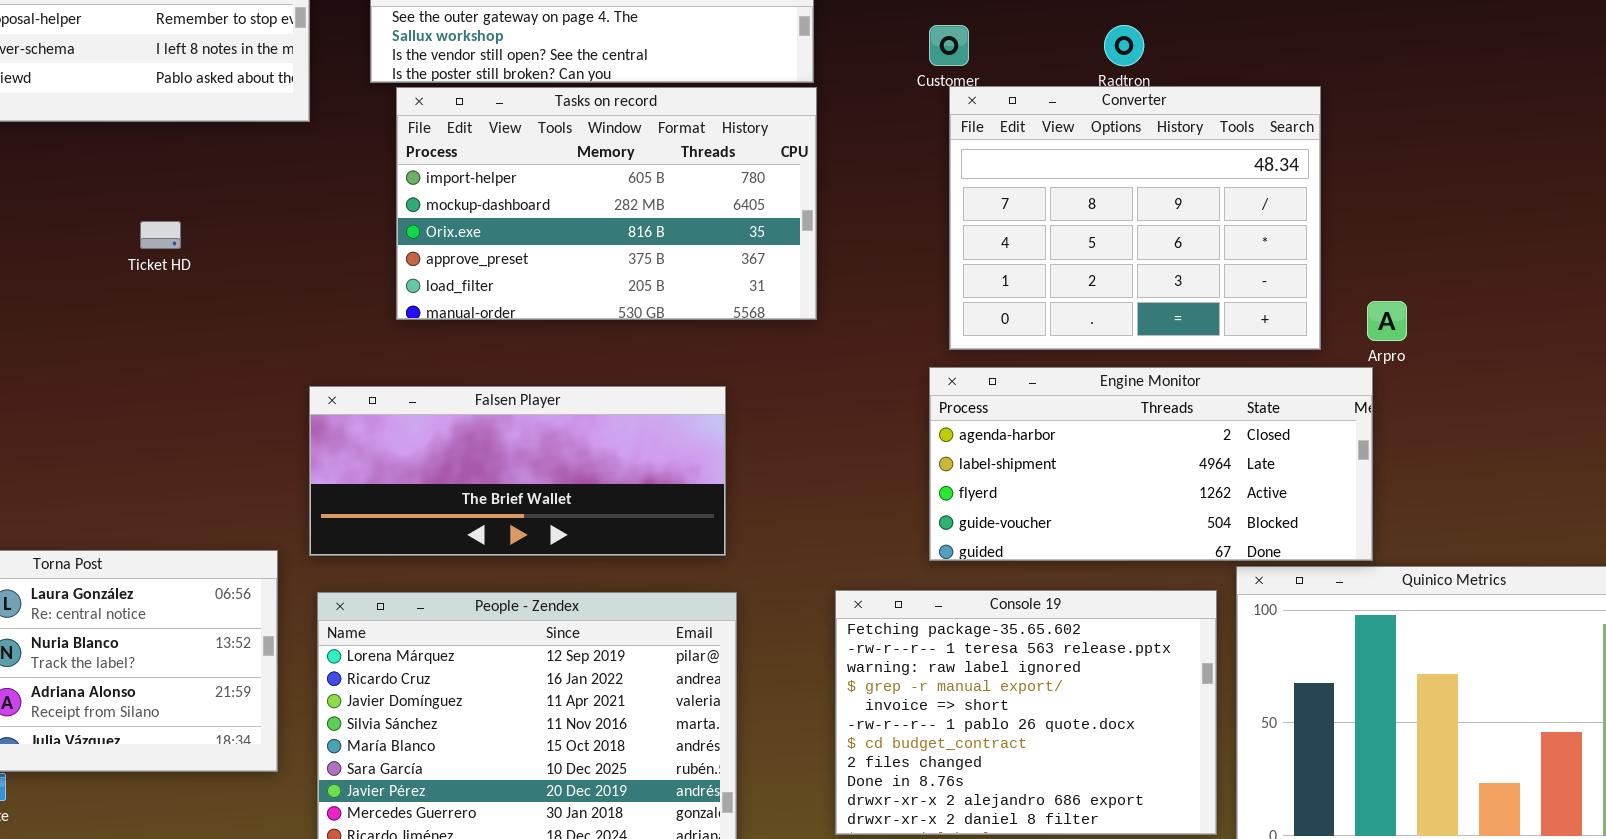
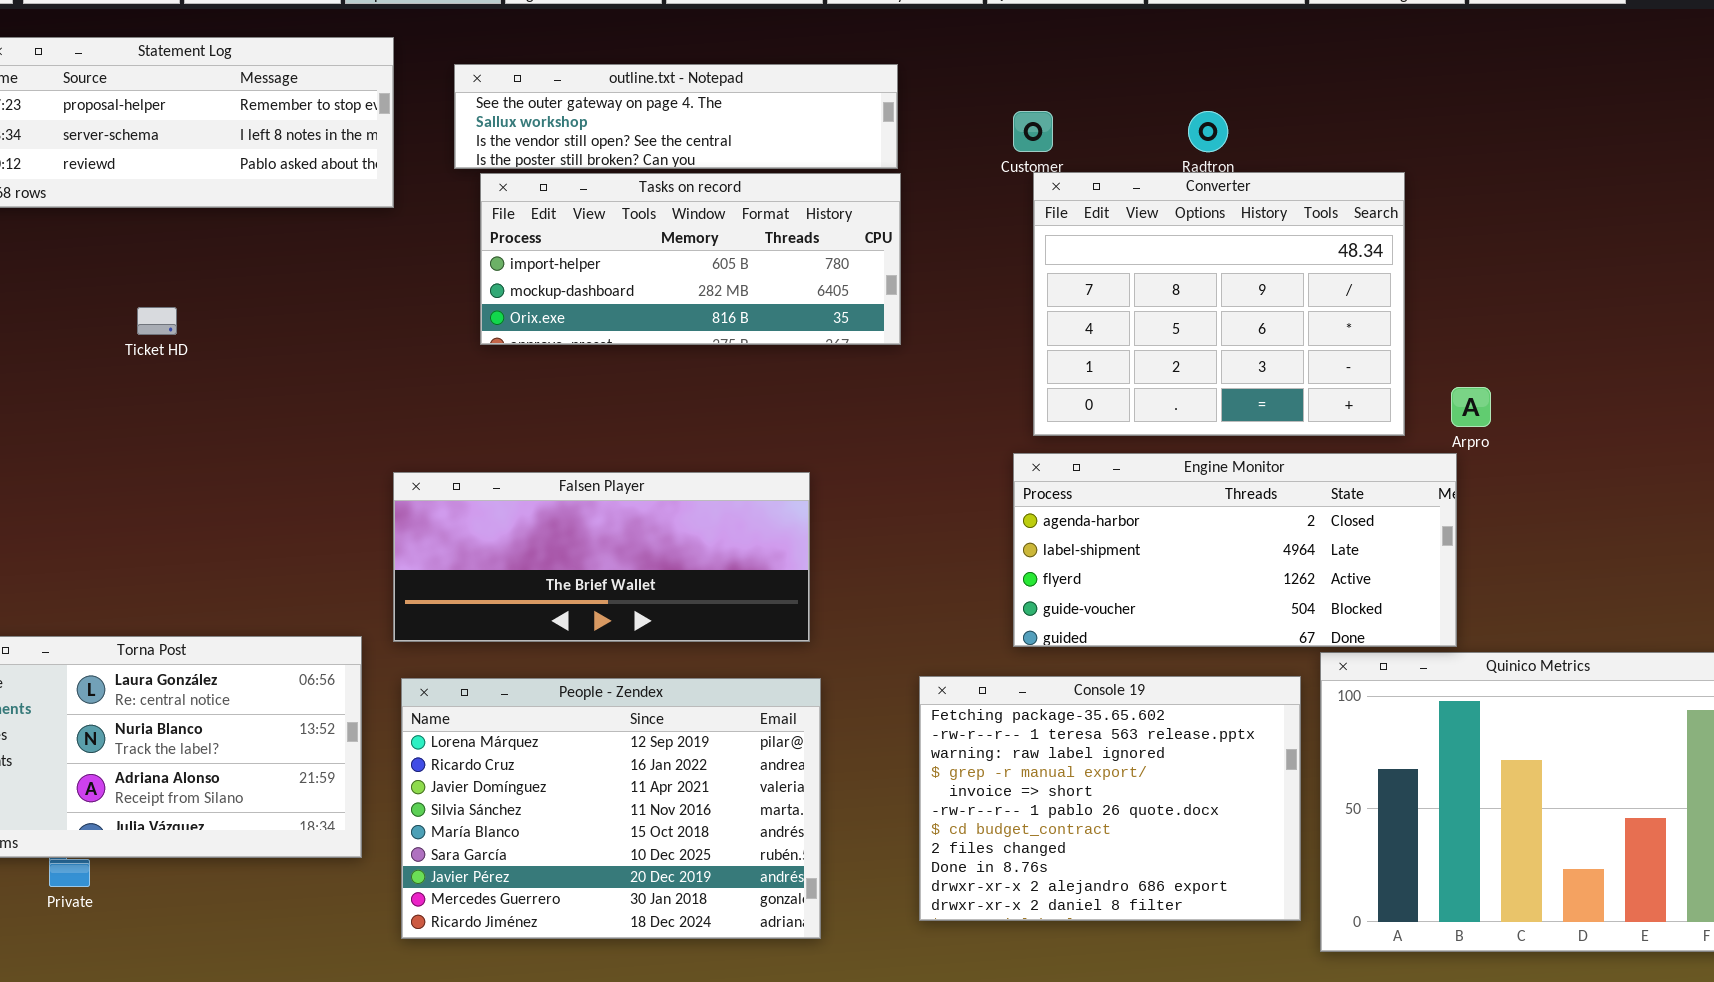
Tasks on record: [396,87,817,320] -> [480,173,901,345], resized
Ticket HD: [140,221,181,249] -> [137,307,177,335], moved

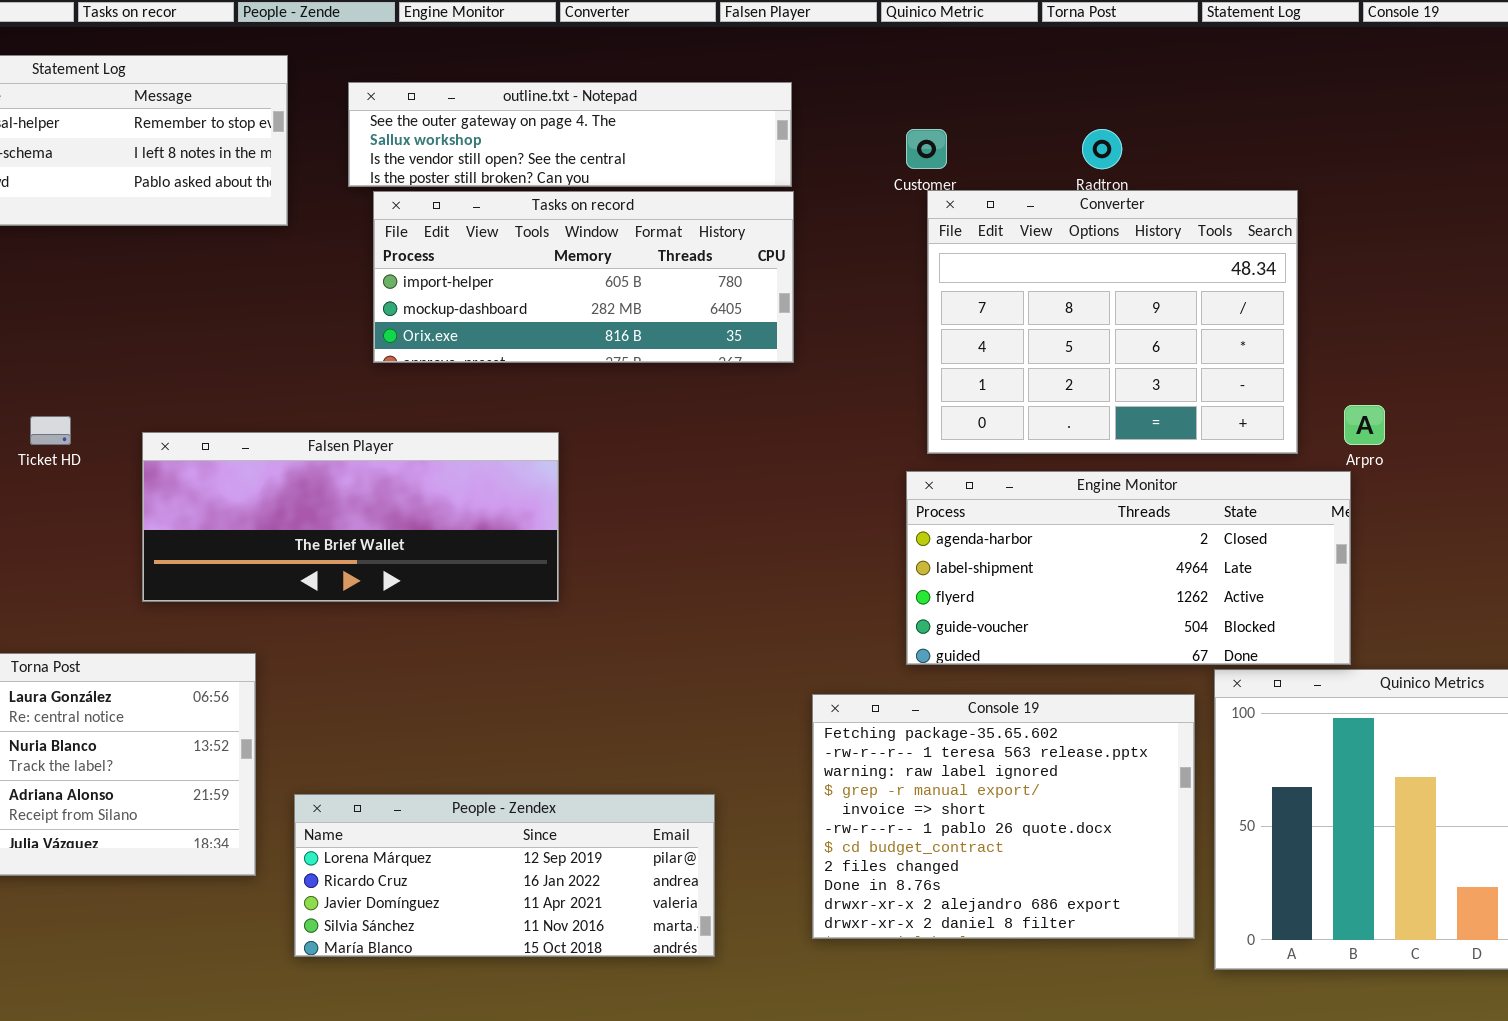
Ticket HD: [137,307,177,335] -> [30,416,71,445], moved
Falsen Player: [393,472,810,642] -> [142,432,559,602], moved
People - Zendex: [401,678,821,939] -> [294,794,715,957], resized

